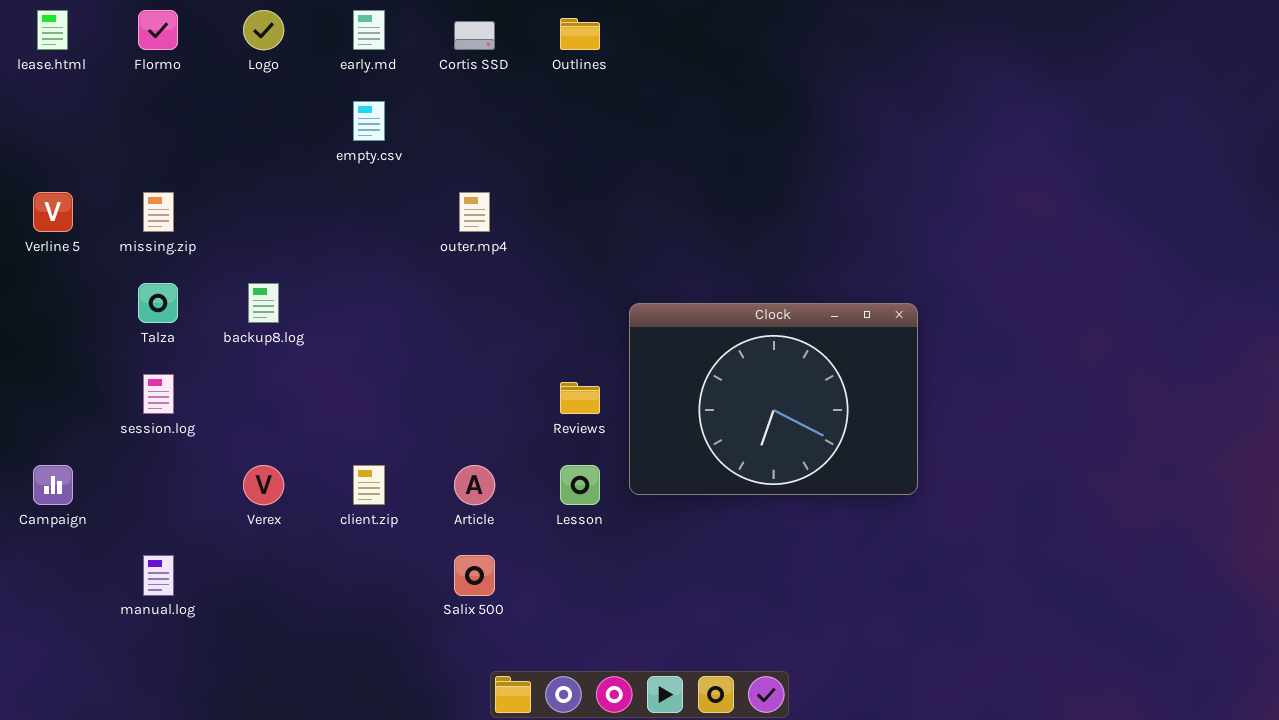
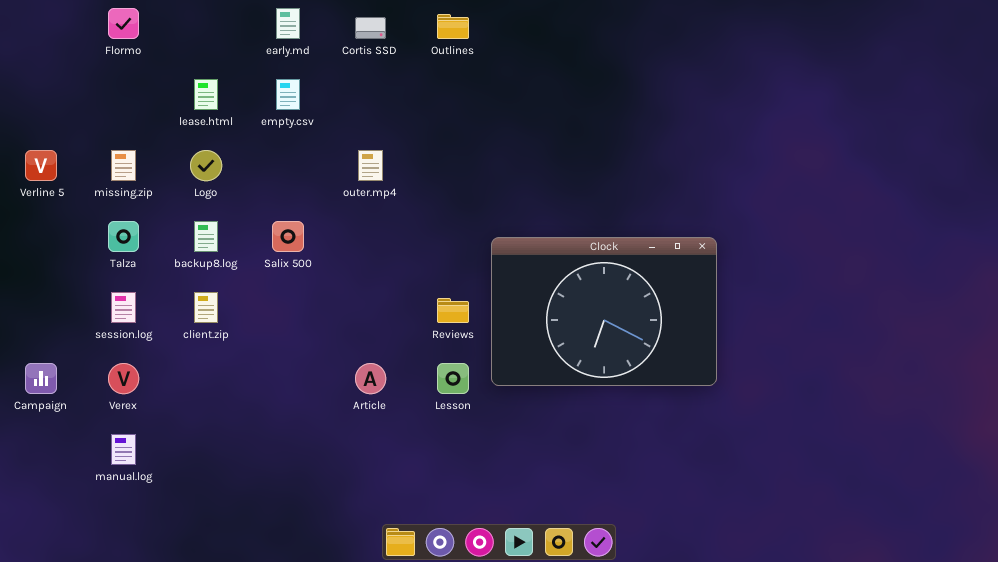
lease.html: [37,10,68,50] -> [194,79,218,110], moved
Logo: [243,10,284,50] -> [190,150,222,181], moved
Verex: [243,465,284,505] -> [108,363,139,394], moved
client.zip: [353,465,385,505] -> [194,292,218,323], moved
Salix 500: [454,555,495,596] -> [272,221,304,252], moved

